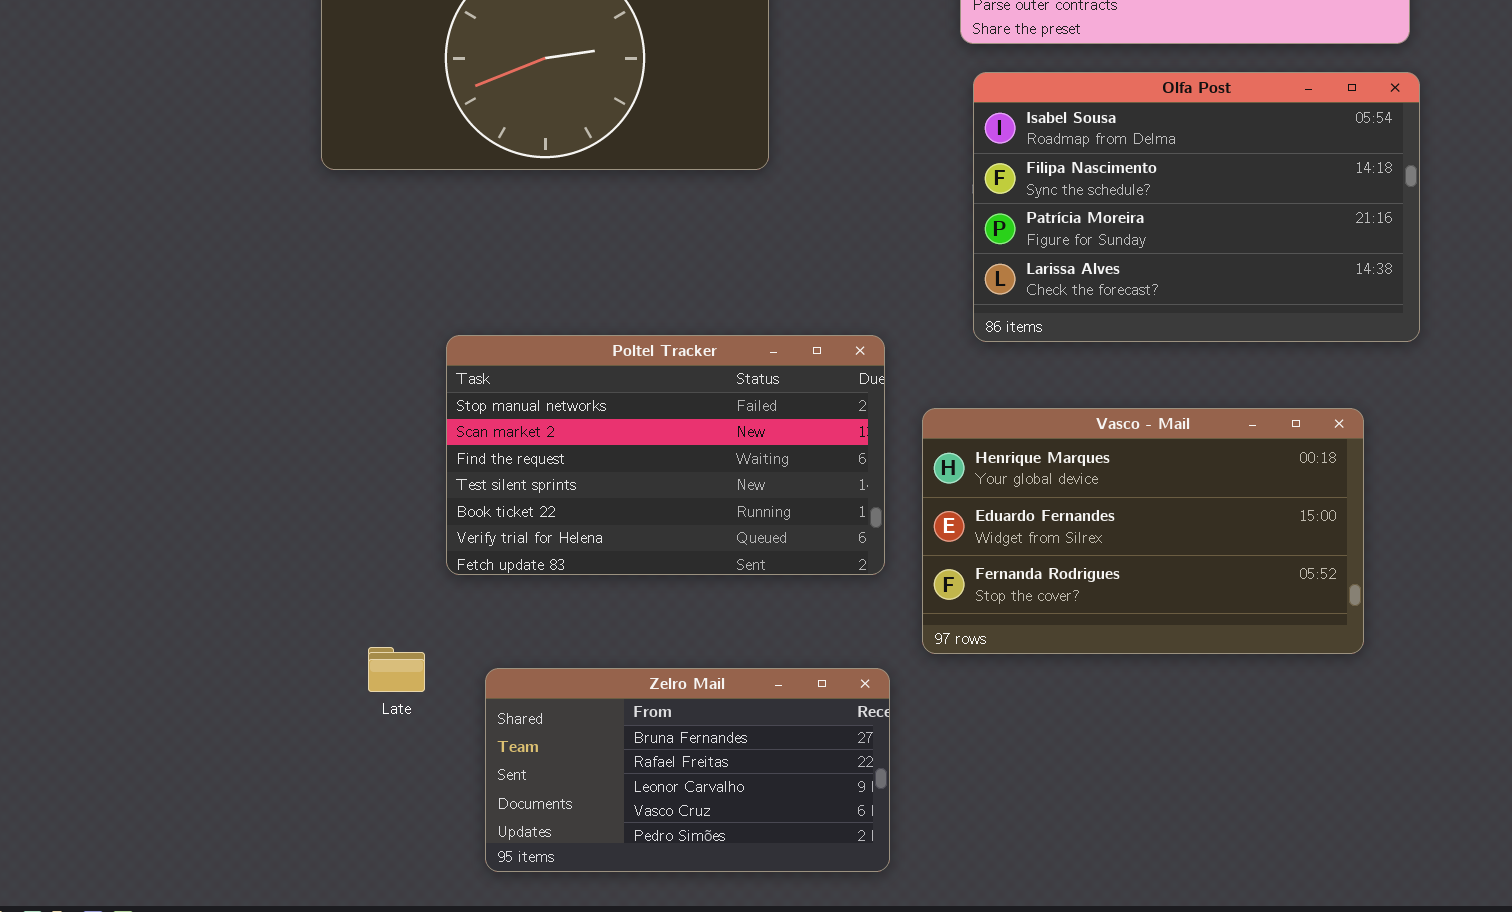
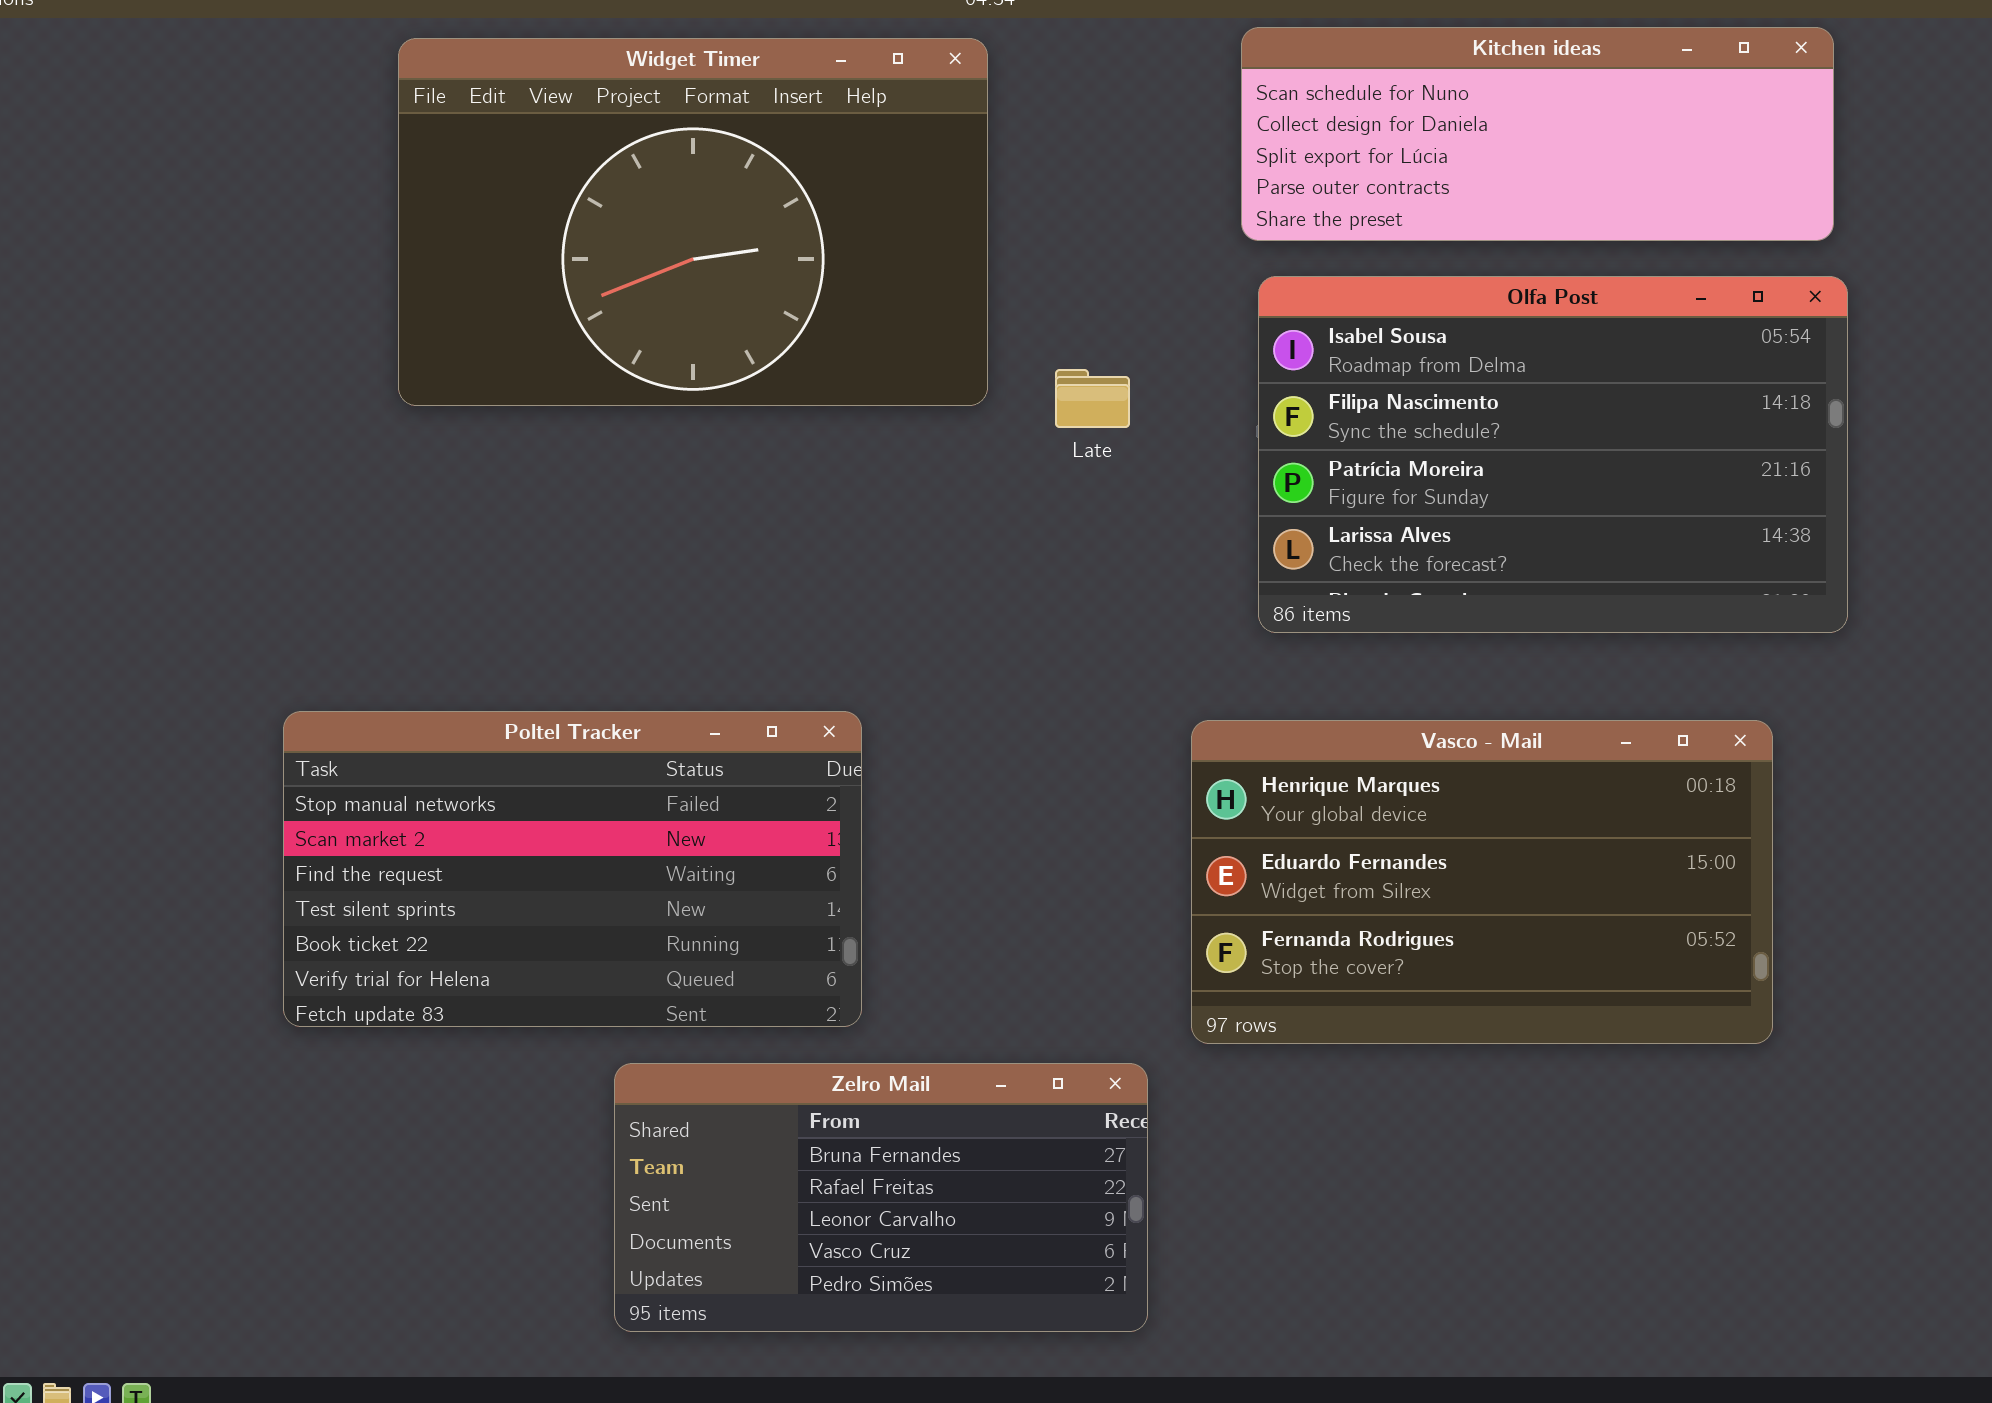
Poltel Tracker: [446,335,885,575] -> [283,711,862,1027], moved
Late: [368,647,425,692] -> [1055,369,1130,428], moved

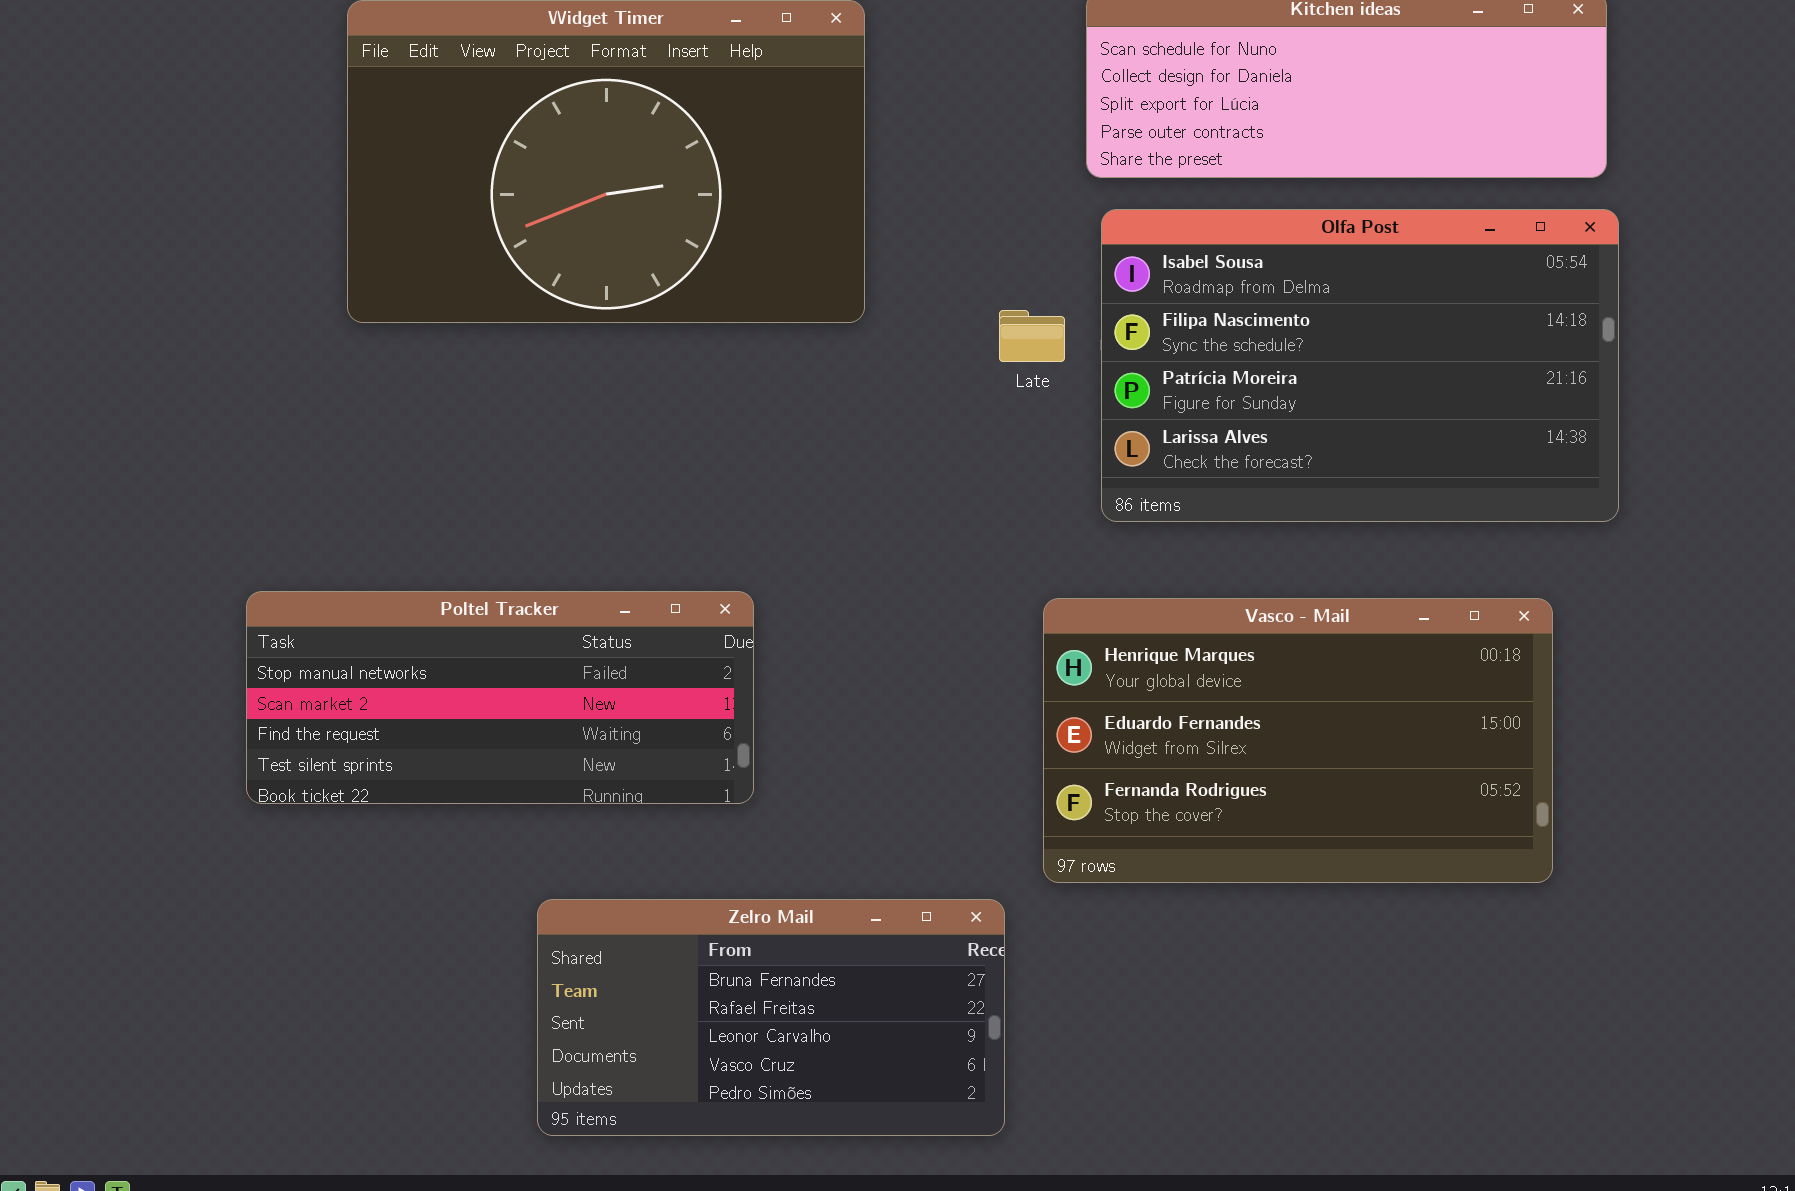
Late: [1055,369,1130,428] -> [999,310,1065,362], moved
Poltel Tracker: [283,711,862,1027] -> [246,591,754,804], resized

